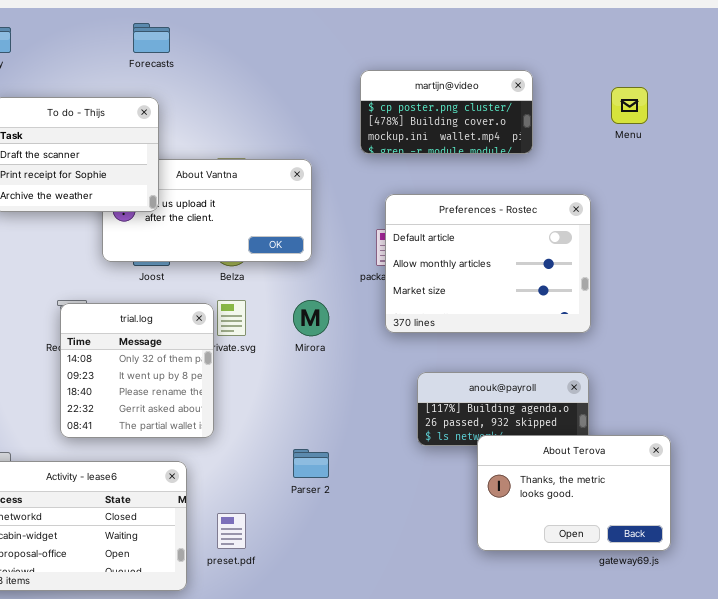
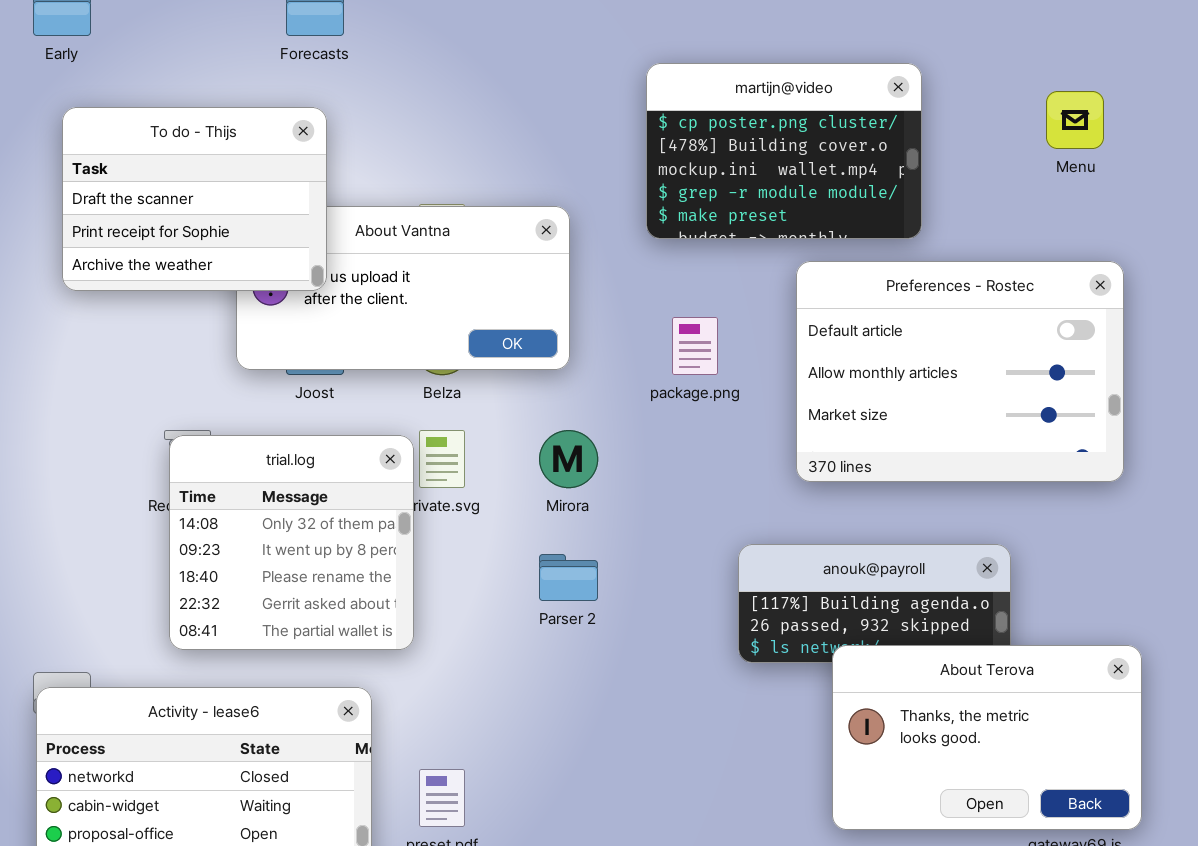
martijn@video: [360,70,533,154] -> [646,63,922,239], resized
Preferences - Rostec: [385,194,591,333] -> [796,261,1124,482], moved
Parser 2: [293,449,329,478] -> [539,554,598,601], moved

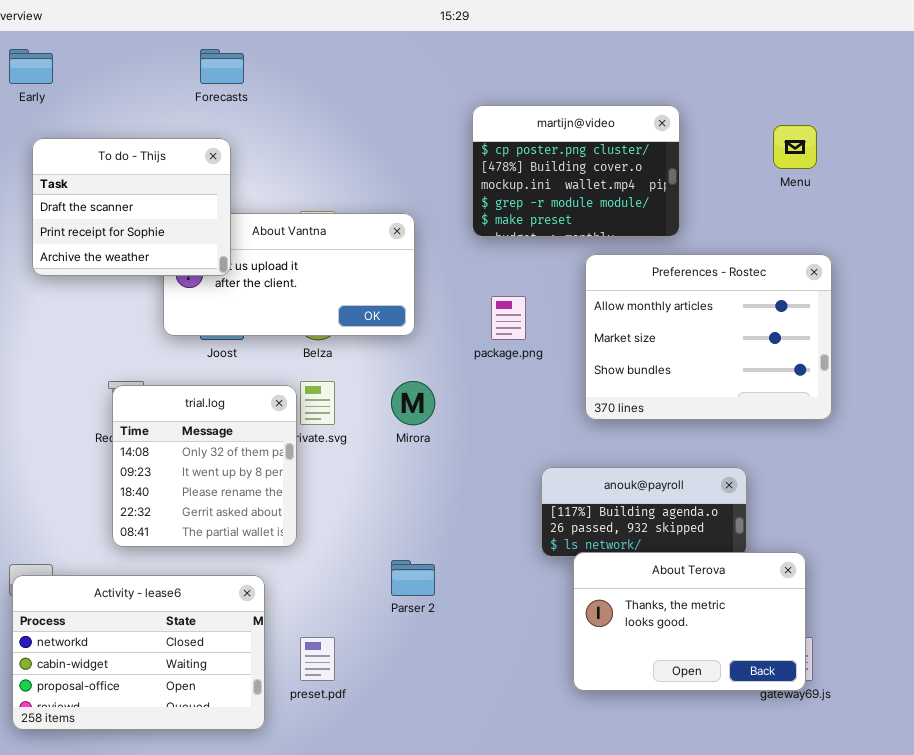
Preferences - Rostec: [796,261,1124,482] -> [585,254,832,420], scrolled down 1 row
Parser 2: [539,554,598,601] -> [391,560,435,596], moved
About Terova: [832,645,1142,830] -> [573,552,806,691], moved

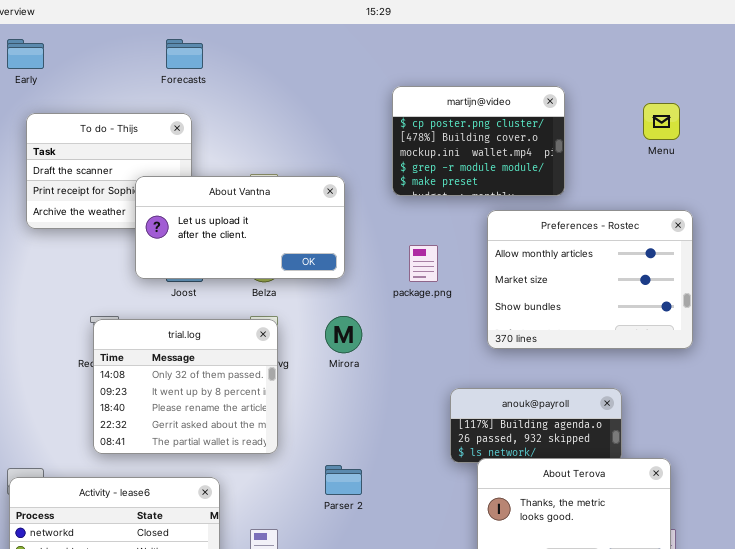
About Vantna: [163,213,415,336] -> [135,176,345,279], raised
trial.log: [112,385,297,547] -> [93,319,278,454], resized

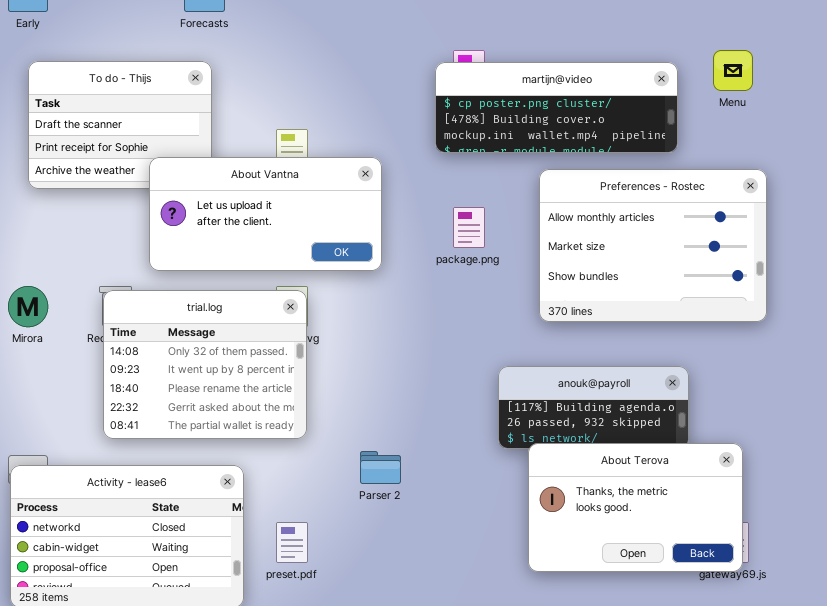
martijn@video: [392,86,565,196] -> [435,62,678,153], resized
About Vantna: [135,176,345,279] -> [149,157,382,271], moved
Mirora: [325,316,362,353] -> [8,286,48,327], moved

